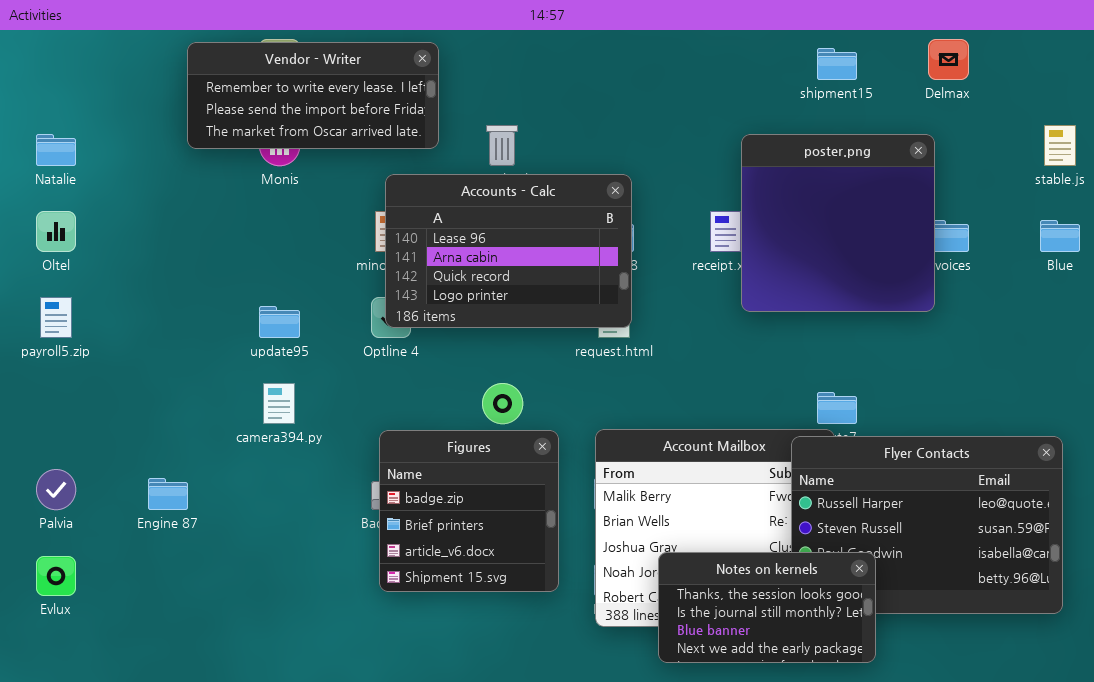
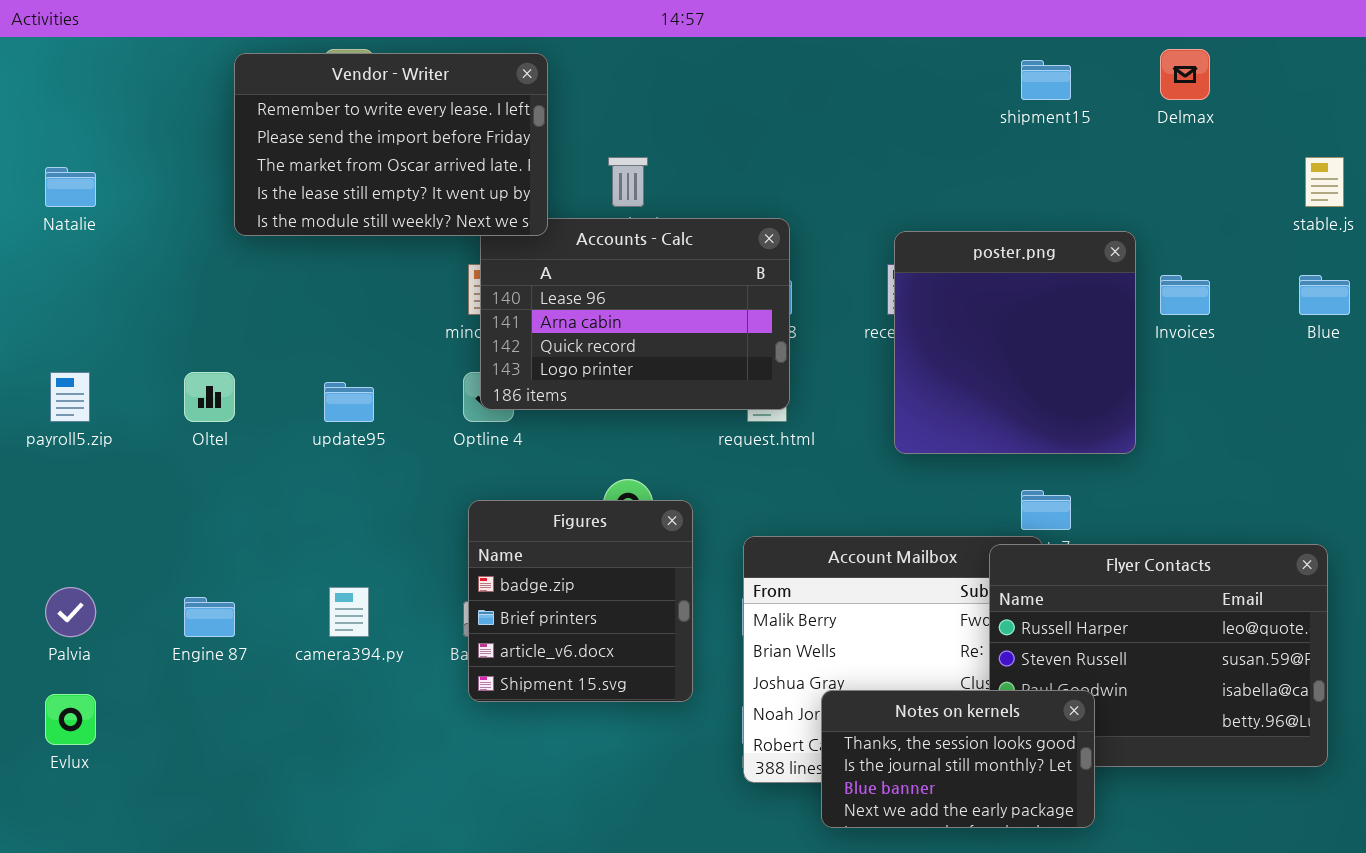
Vendor - Writer: [187,42,439,149] -> [234,53,548,236], resized
poster.png: [741,134,935,312] -> [894,231,1136,454], moved
Oltel: [36,211,76,252] -> [184,372,235,422], moved
camera394.py: [263,383,295,424] -> [329,587,369,637], moved
Figures: [379,430,559,592] -> [468,500,693,702], moved

